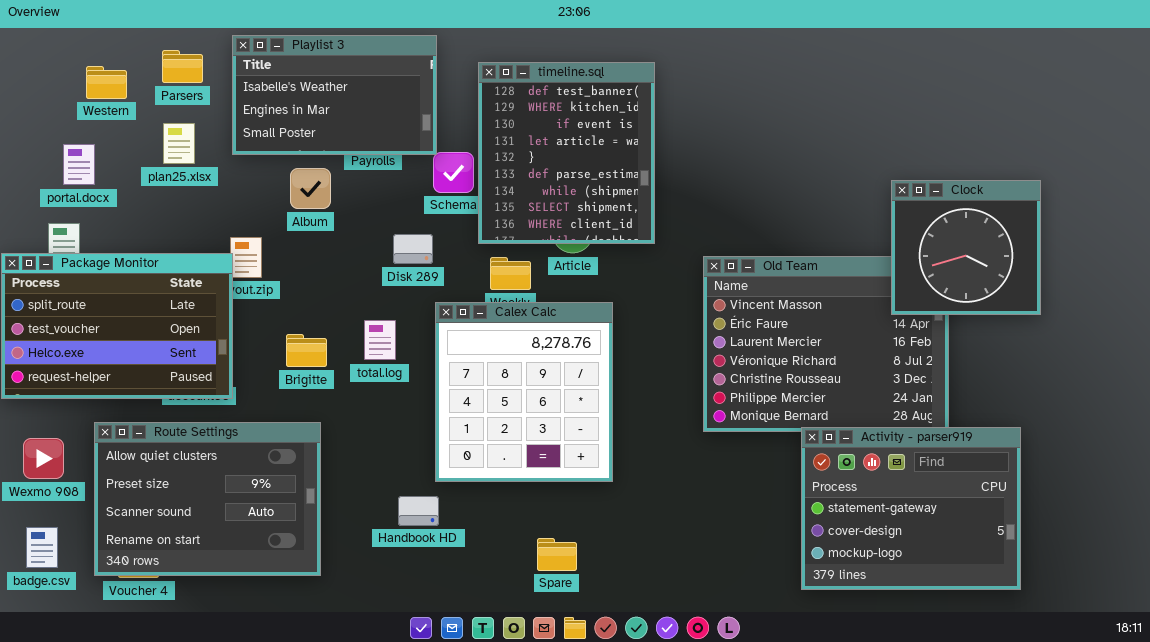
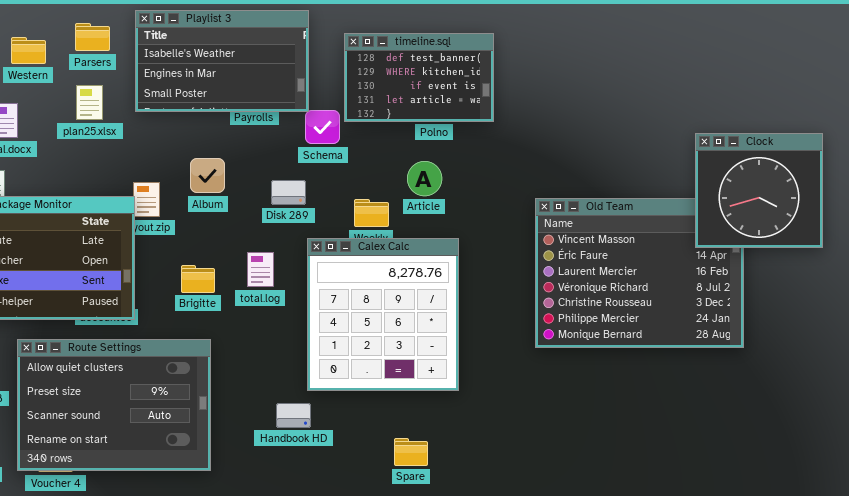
timeline.sql: [478,62,655,244] -> [344,33,494,122], resized
Album: [290,168,331,209] -> [190,158,225,193], moved
Activity - parser919: [801,427,1021,590] -> none, closed

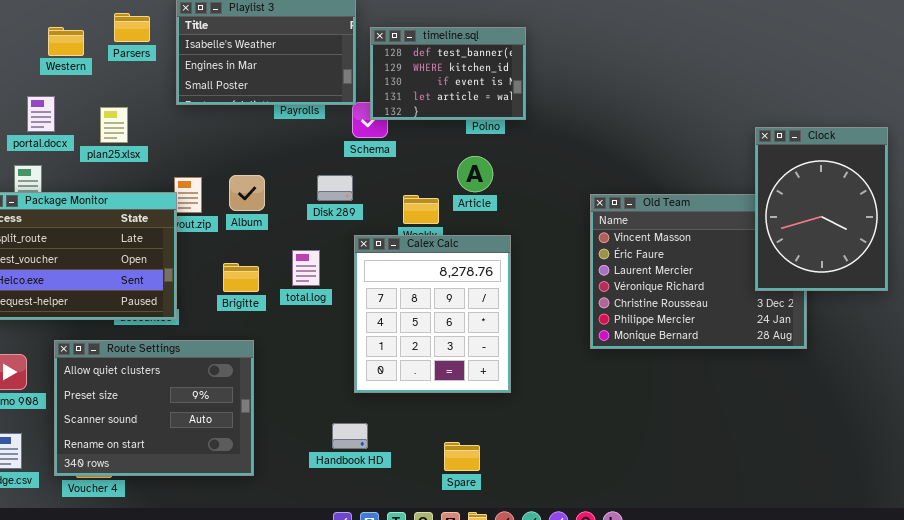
timeline.sql: [344,33,494,122] -> [370,27,526,120], moved
plan25.xlsx: [76,85,103,120] -> [100,107,128,143], moved
Clock: [695,133,823,248] -> [755,127,888,291], resized
Album: [190,158,225,193] -> [229,175,265,211], moved
Handbook HD: [276,403,311,428] -> [332,423,368,449], moved

